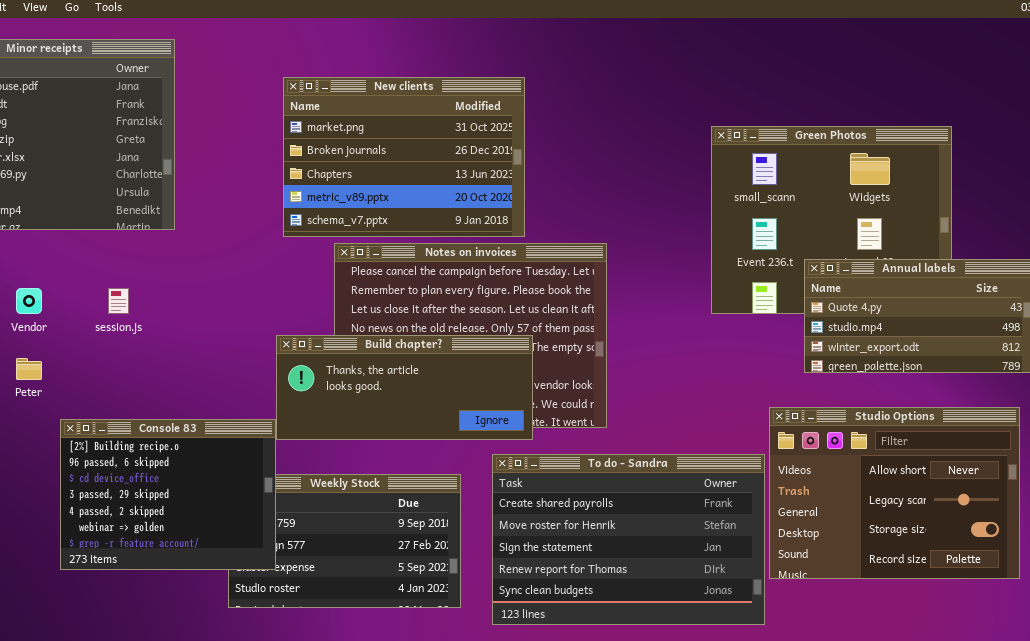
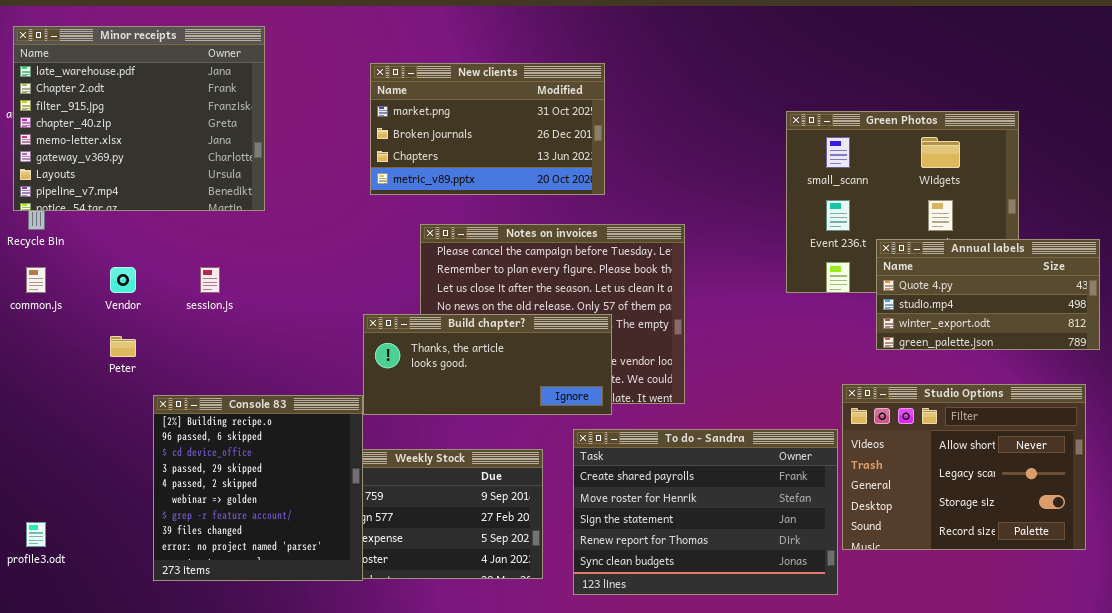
New clients: [283,77,525,237] -> [370,63,605,195], resized
Console 83: [60,419,276,570] -> [153,395,363,581], resized

